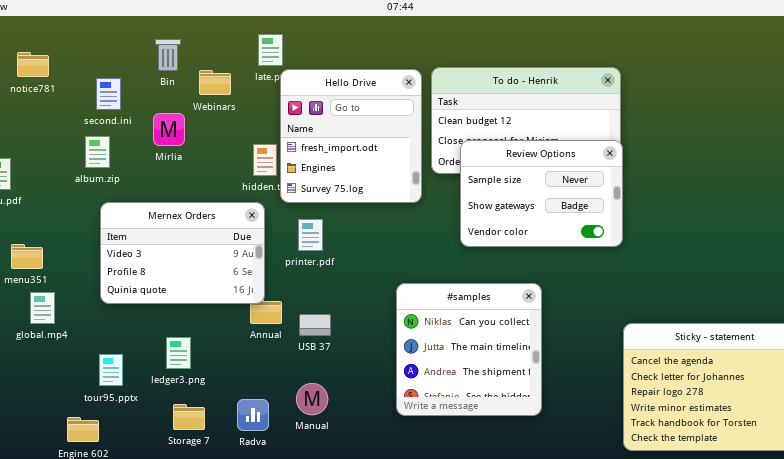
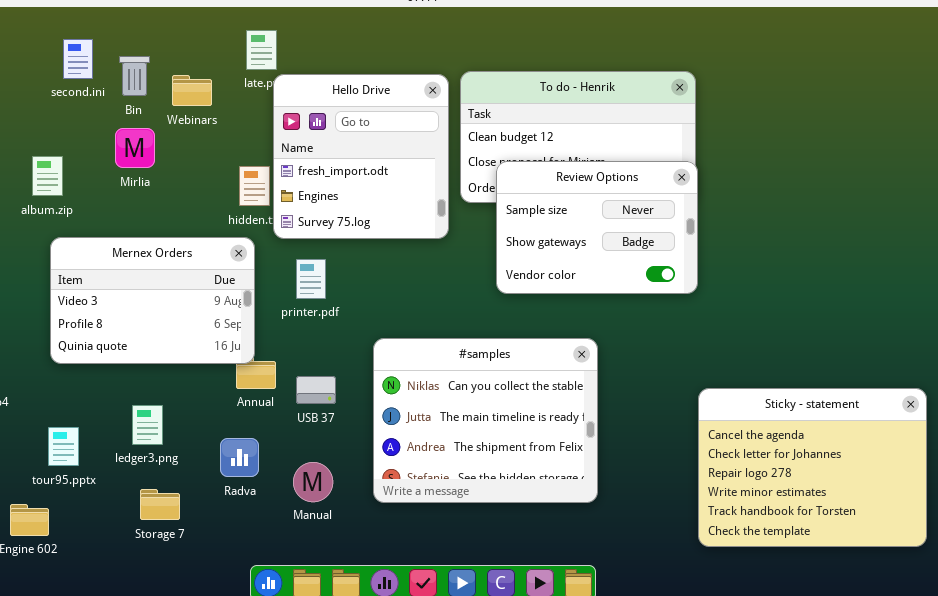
Bin: [155,39,181,71] -> [119,56,150,96], moved
second.ini: [96,78,121,110] -> [63,39,93,79], moved
#samples: [396,283,542,416] -> [373,338,598,503], resized
Radva: [237,399,269,431] -> [220,438,259,477], moved

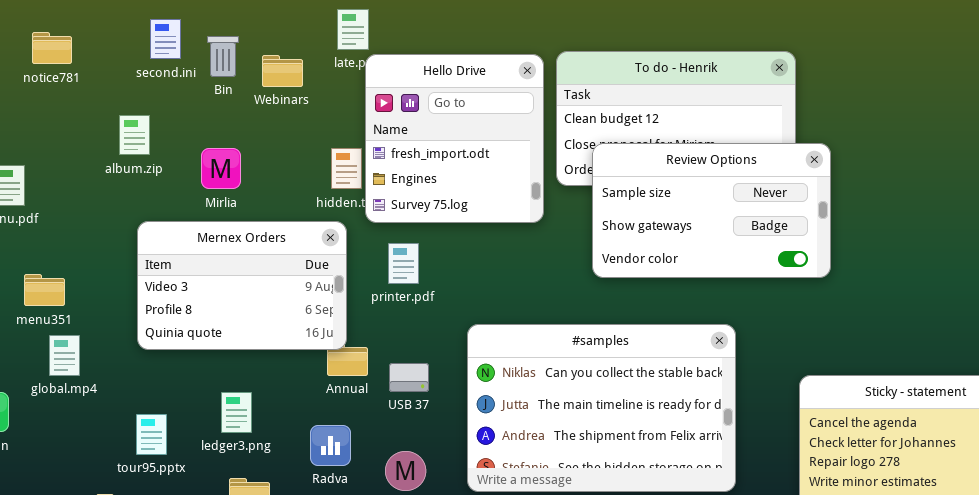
Mirlia: [115,128,155,168] -> [201,148,241,189], moved
album.zip: [32,156,63,196] -> [119,115,150,155], moved
Review Options: [496,161,698,294] -> [592,143,831,278], resized
#samples: [373,338,598,503] -> [467,324,736,492], resized

